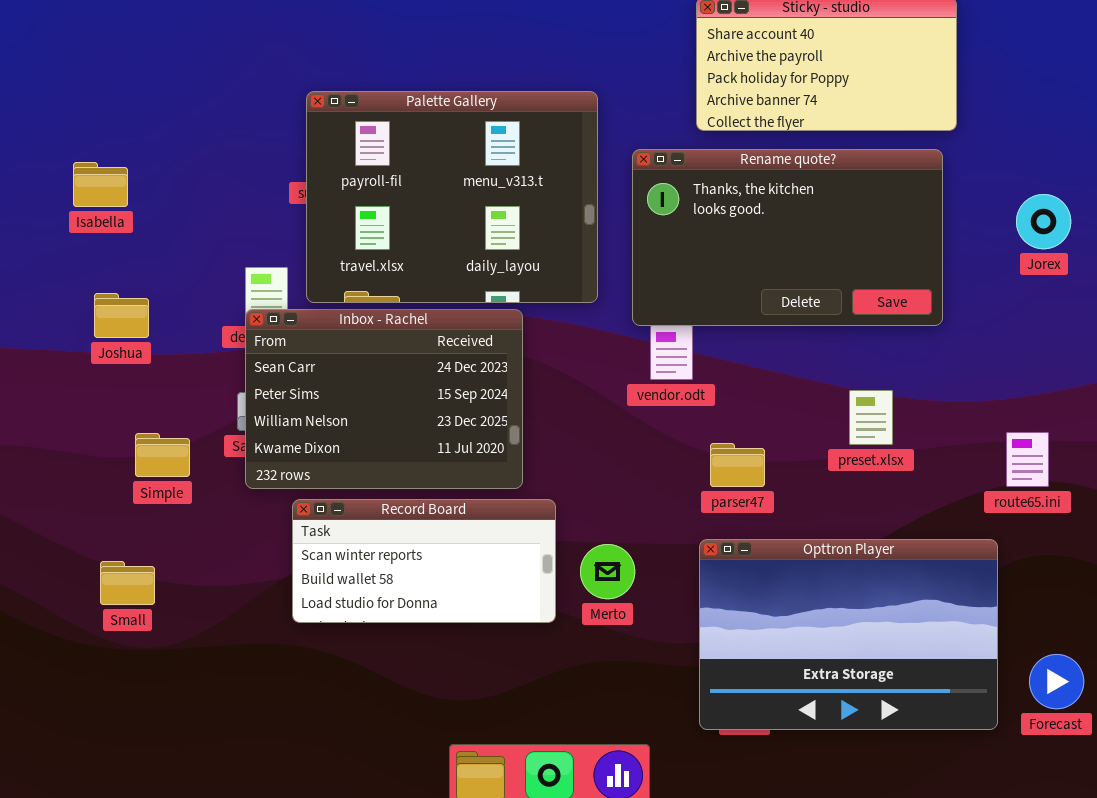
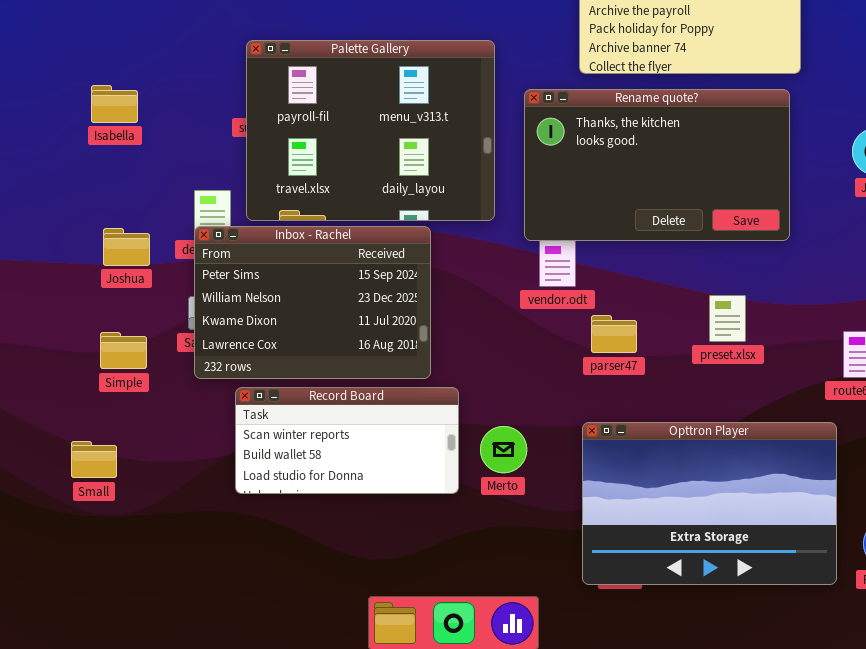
Isabella: [73,162,128,207] -> [91,85,138,123], moved
Joshua: [94,293,149,338] -> [103,228,150,266], moved
Inbox - Rachel: [245,309,523,489] -> [194,226,431,379], scrolled down 1 row
parser47: [710,443,765,487] -> [591,315,637,353], moved

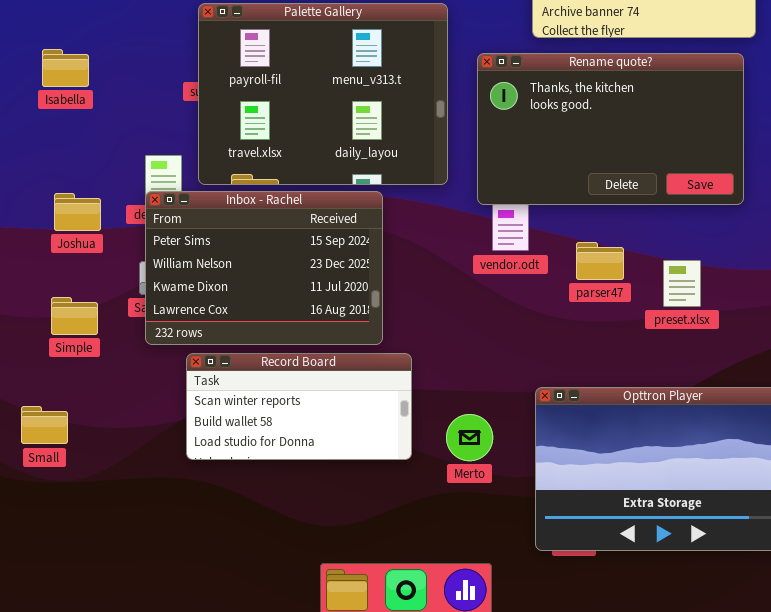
parser47: [591,315,637,353] -> [576,242,624,280], moved
Merto: [480,426,527,473] -> [446,414,493,461], moved

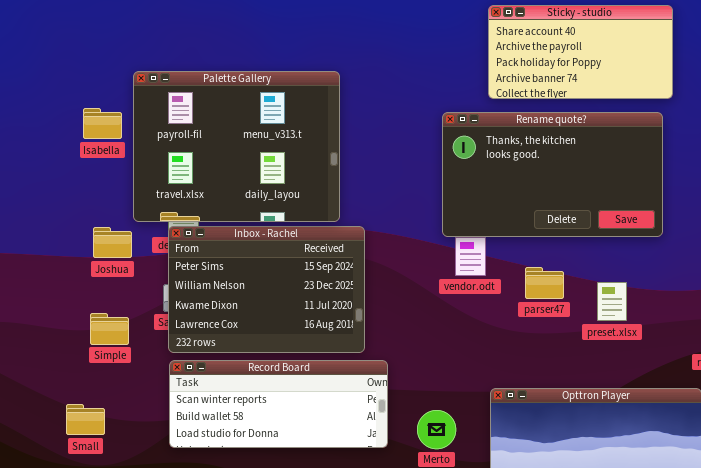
Palette Gallery: [198,3,448,185] -> [133,71,340,222], moved
Record Board: [186,353,412,460] -> [169,360,388,448], resized

